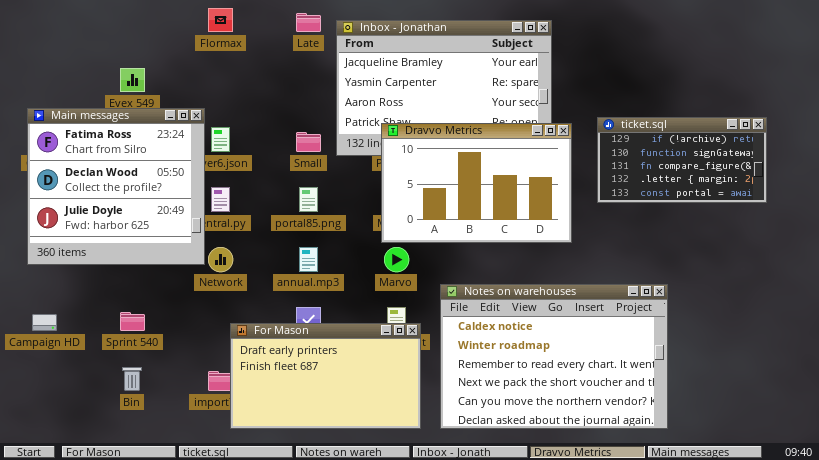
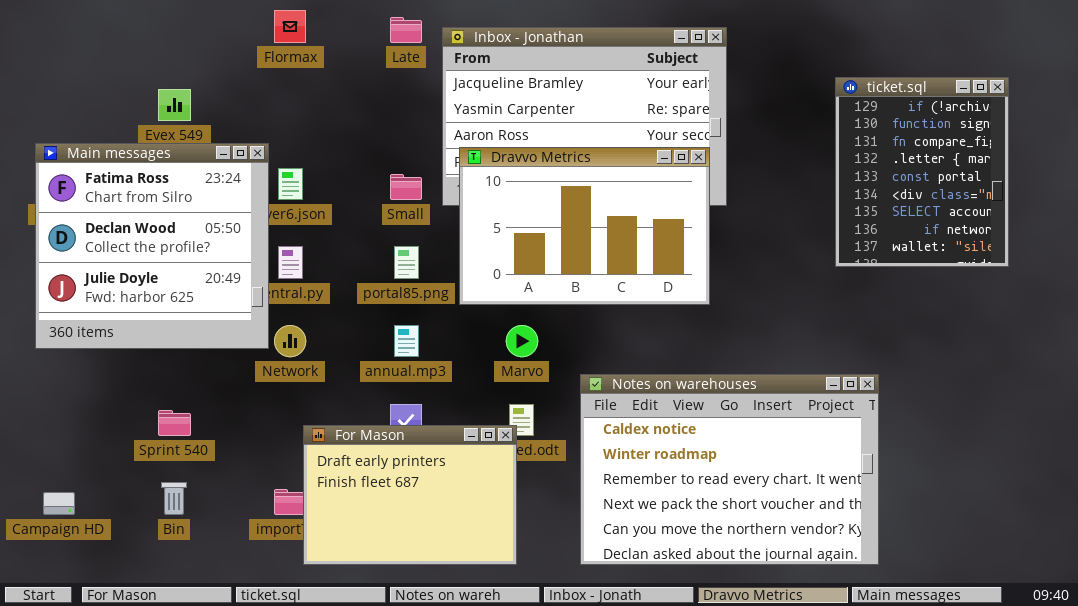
ticket.sql: [597,117,767,203] -> [835,77,1009,267], resized
Dravvo Metrics: [381,123,572,243] -> [459,147,710,305], moved
Campaign HD: [32,314,57,331] -> [43,492,75,515], moved
For Mason: [230,323,421,429] -> [303,425,517,565], resized

